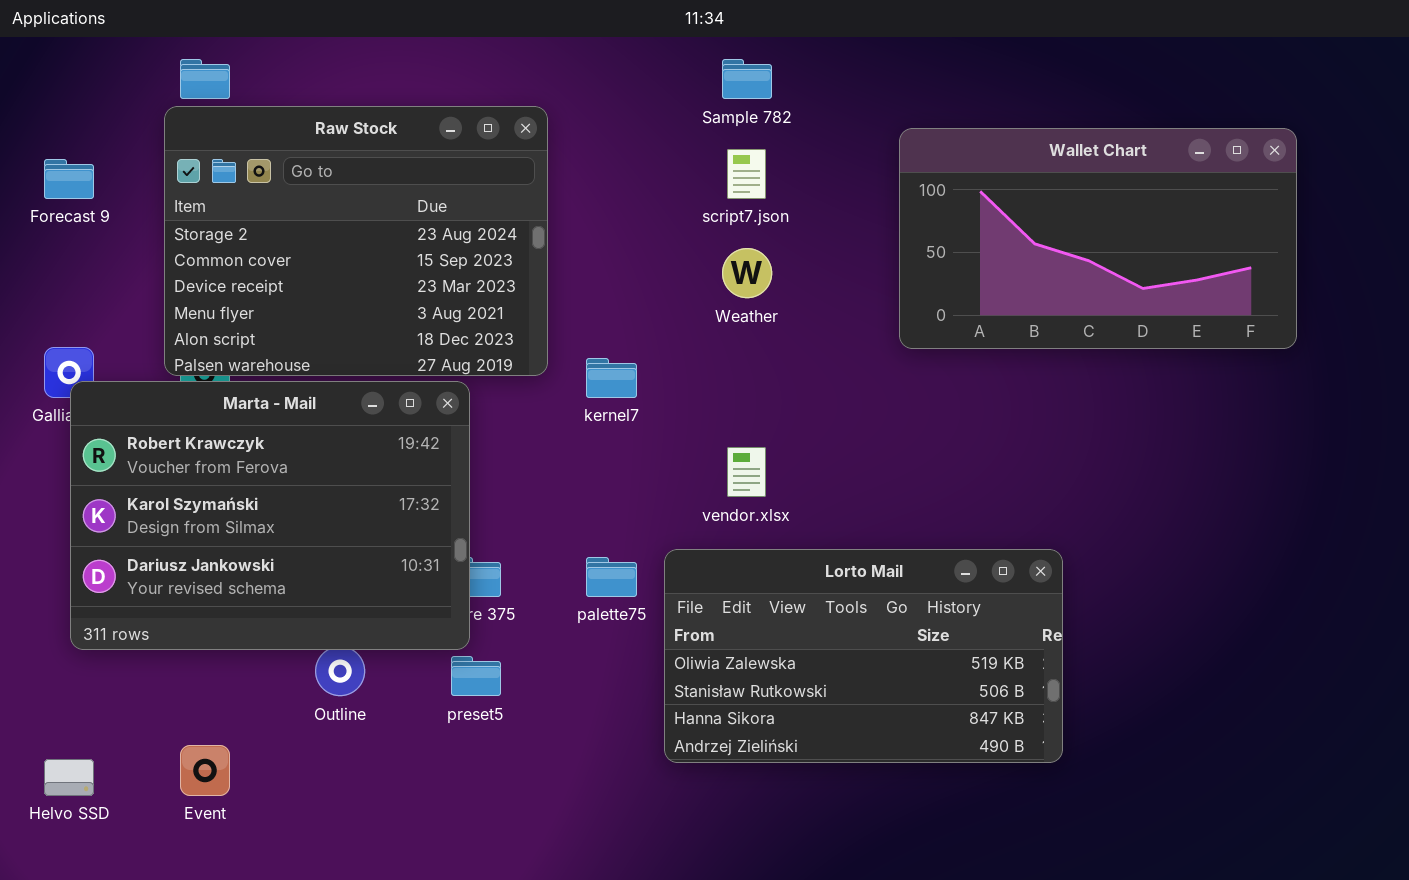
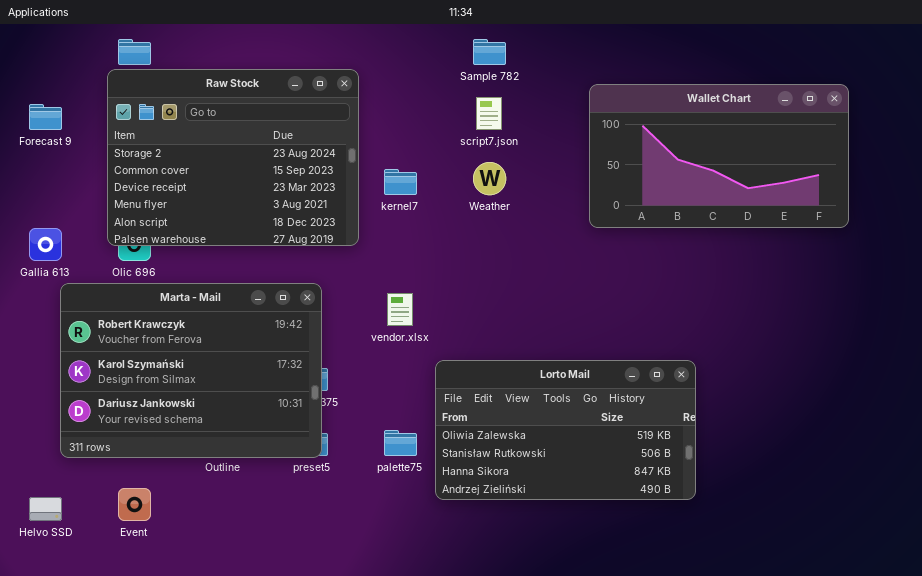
kernel7: [586,358,637,398] -> [384,169,417,195], moved
Marta - Mail: [70,381,470,650] -> [60,283,322,458], moved
vendor.xlsx: [727,447,766,497] -> [387,293,413,326], moved
palette75: [586,557,637,597] -> [384,430,417,456], moved

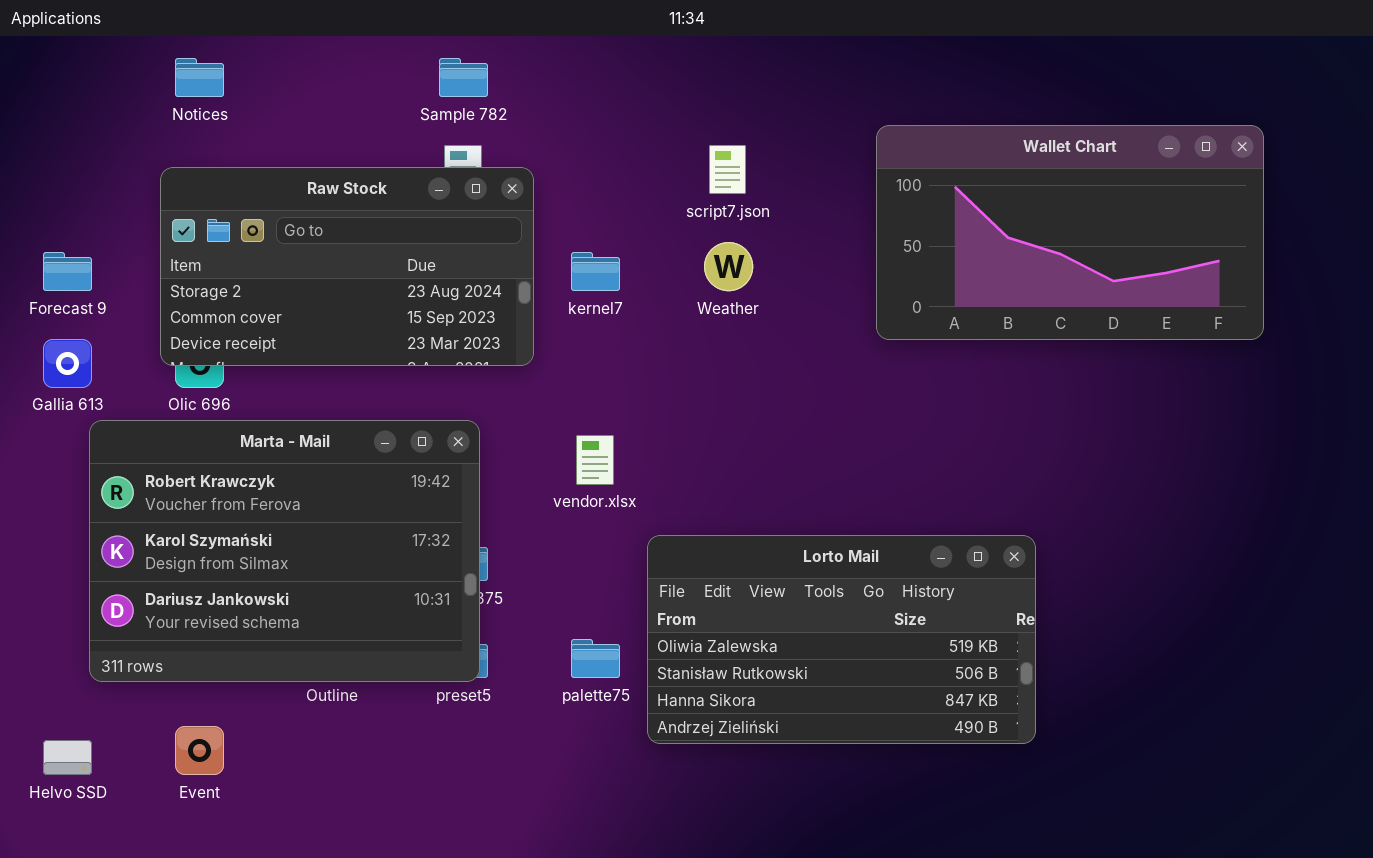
Sample 782: [473,39,506,65] -> [439,58,488,97], moved
Raw Stock: [107,69,359,246] -> [160,167,534,366], resized
Forecast 9: [29,104,62,130] -> [43,252,92,291], moved

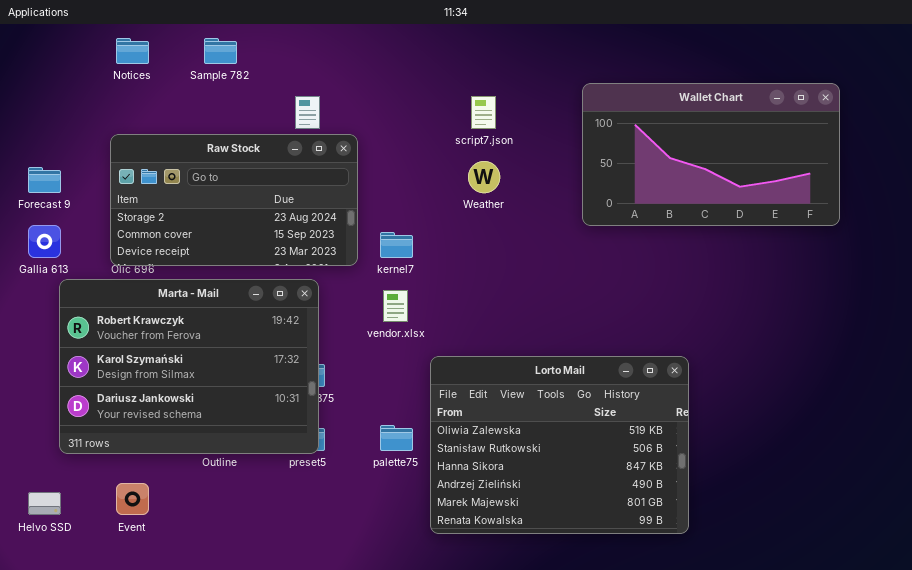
Sample 782: [439,58,488,97] -> [204,38,237,64], moved
Raw Stock: [160,167,534,366] -> [110,134,358,266], moved
kernel7: [571,252,620,291] -> [380,232,413,258], moved
Lorto Mail: [647,535,1036,744] -> [430,356,689,534], resized

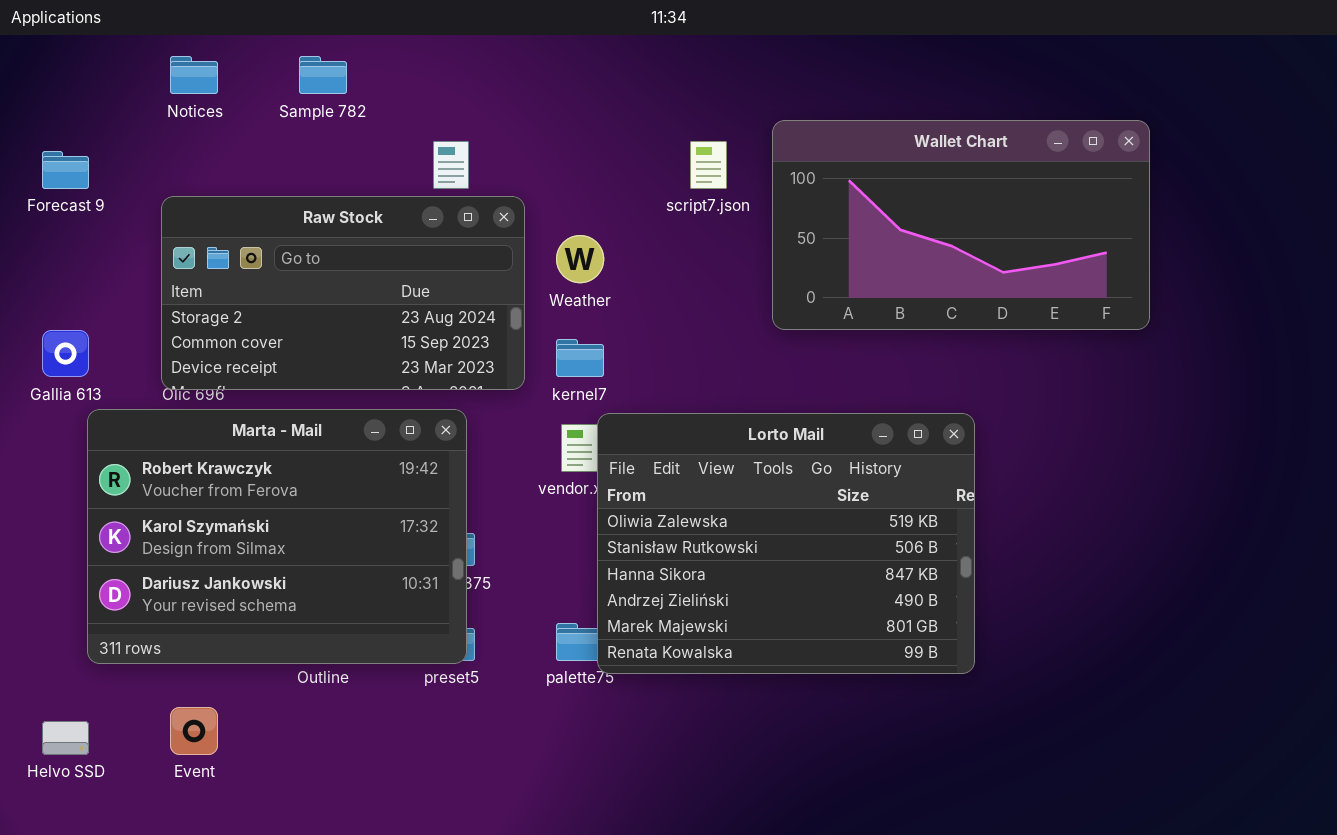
Wallet Chart: [582,83,840,226] -> [772,120,1150,330], moved
Weather: [468,161,500,193] -> [556,235,604,283], moved
Forecast 9: [28,167,61,193] -> [42,151,89,189], moved
Lorto Mail: [430,356,689,534] -> [597,413,975,674], moved

